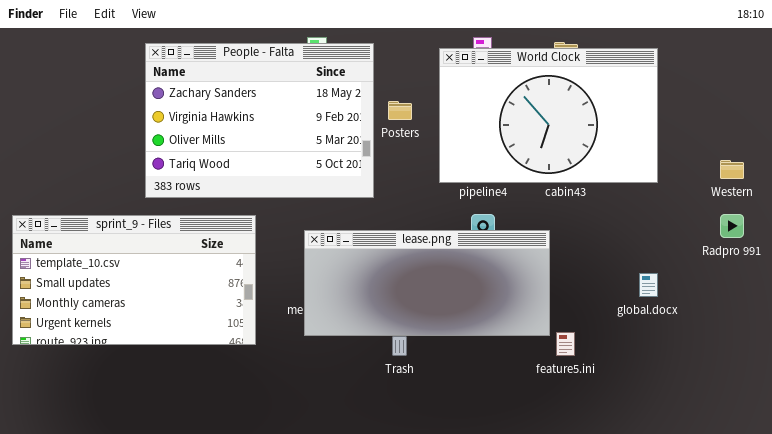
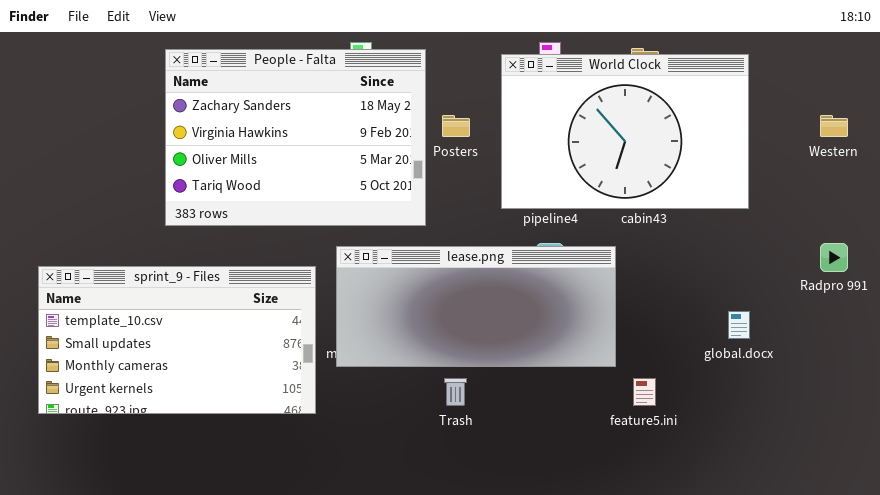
Western: [720,160,744,179] -> [820,115,848,137], moved
sprint_9 - Files: [12,215,256,345] -> [38,266,316,414], moved
lease.png: [304,230,550,336] -> [336,246,616,367], moved

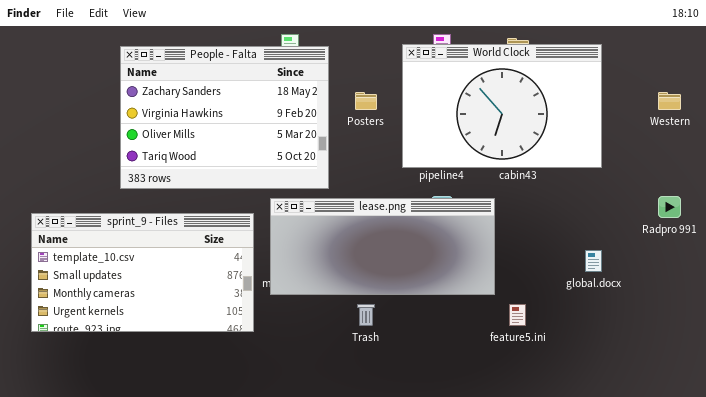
People - Falta: [165,49,426,226] -> [120,46,329,189], moved

